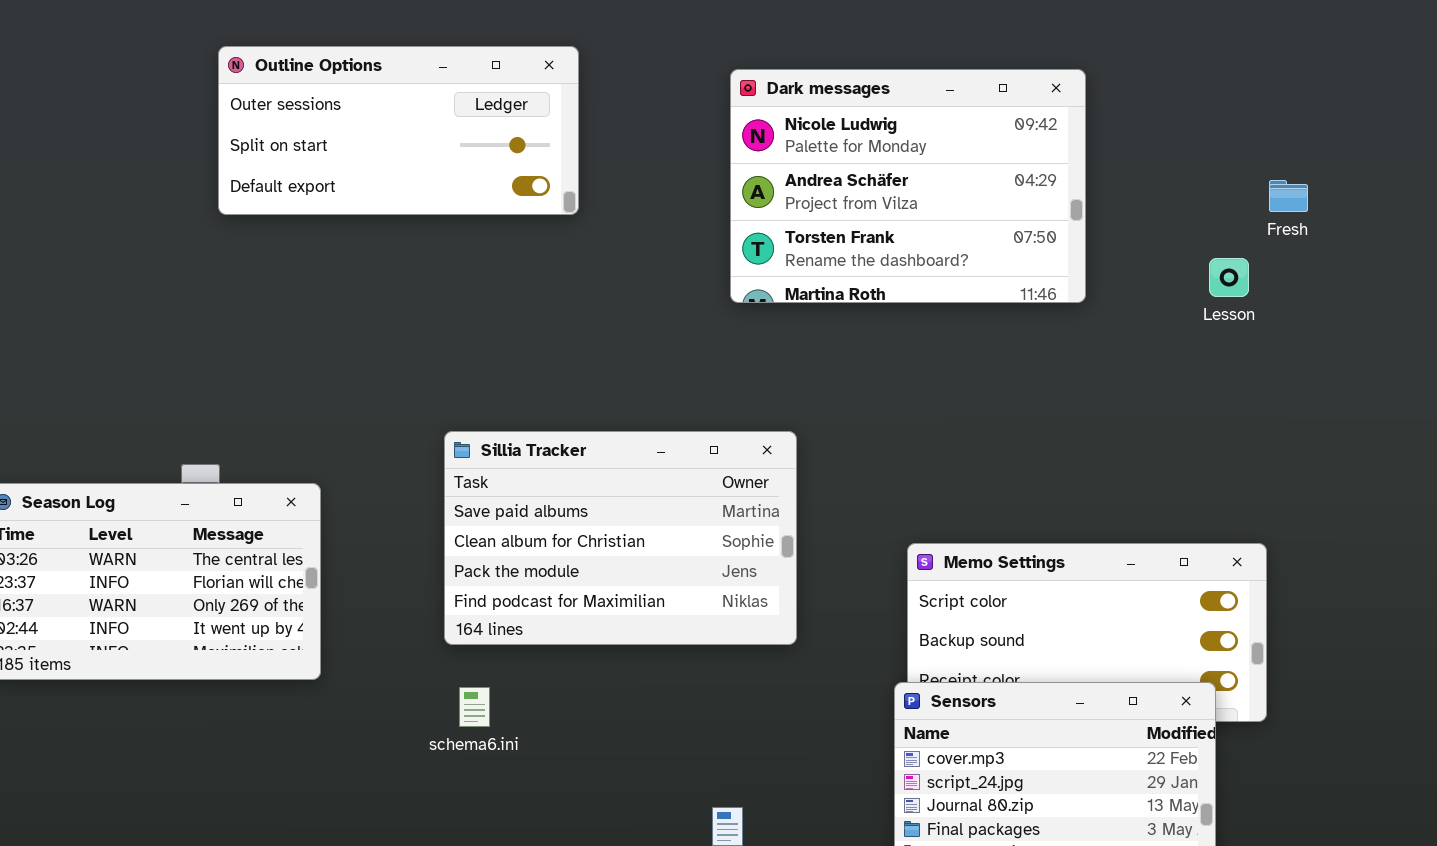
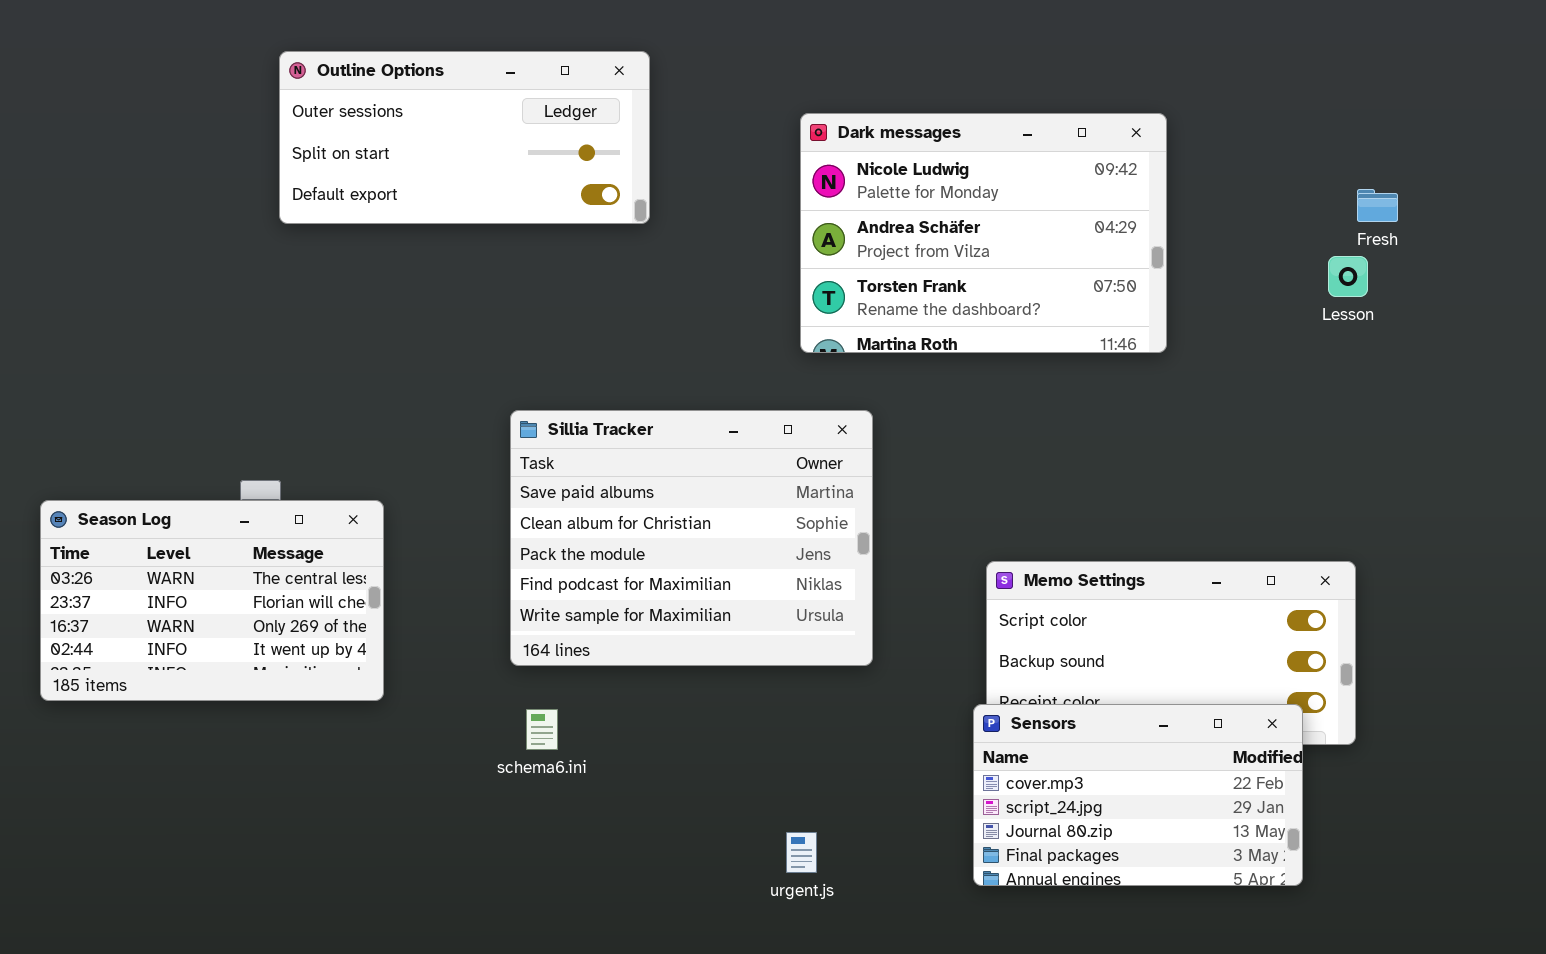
Dark messages: [730,69,1086,303] -> [800,113,1167,353], moved
Lesson: [1209,258,1249,297] -> [1328,256,1368,297], moved
Sillia Tracker: [444,431,797,645] -> [510,410,873,666], resized

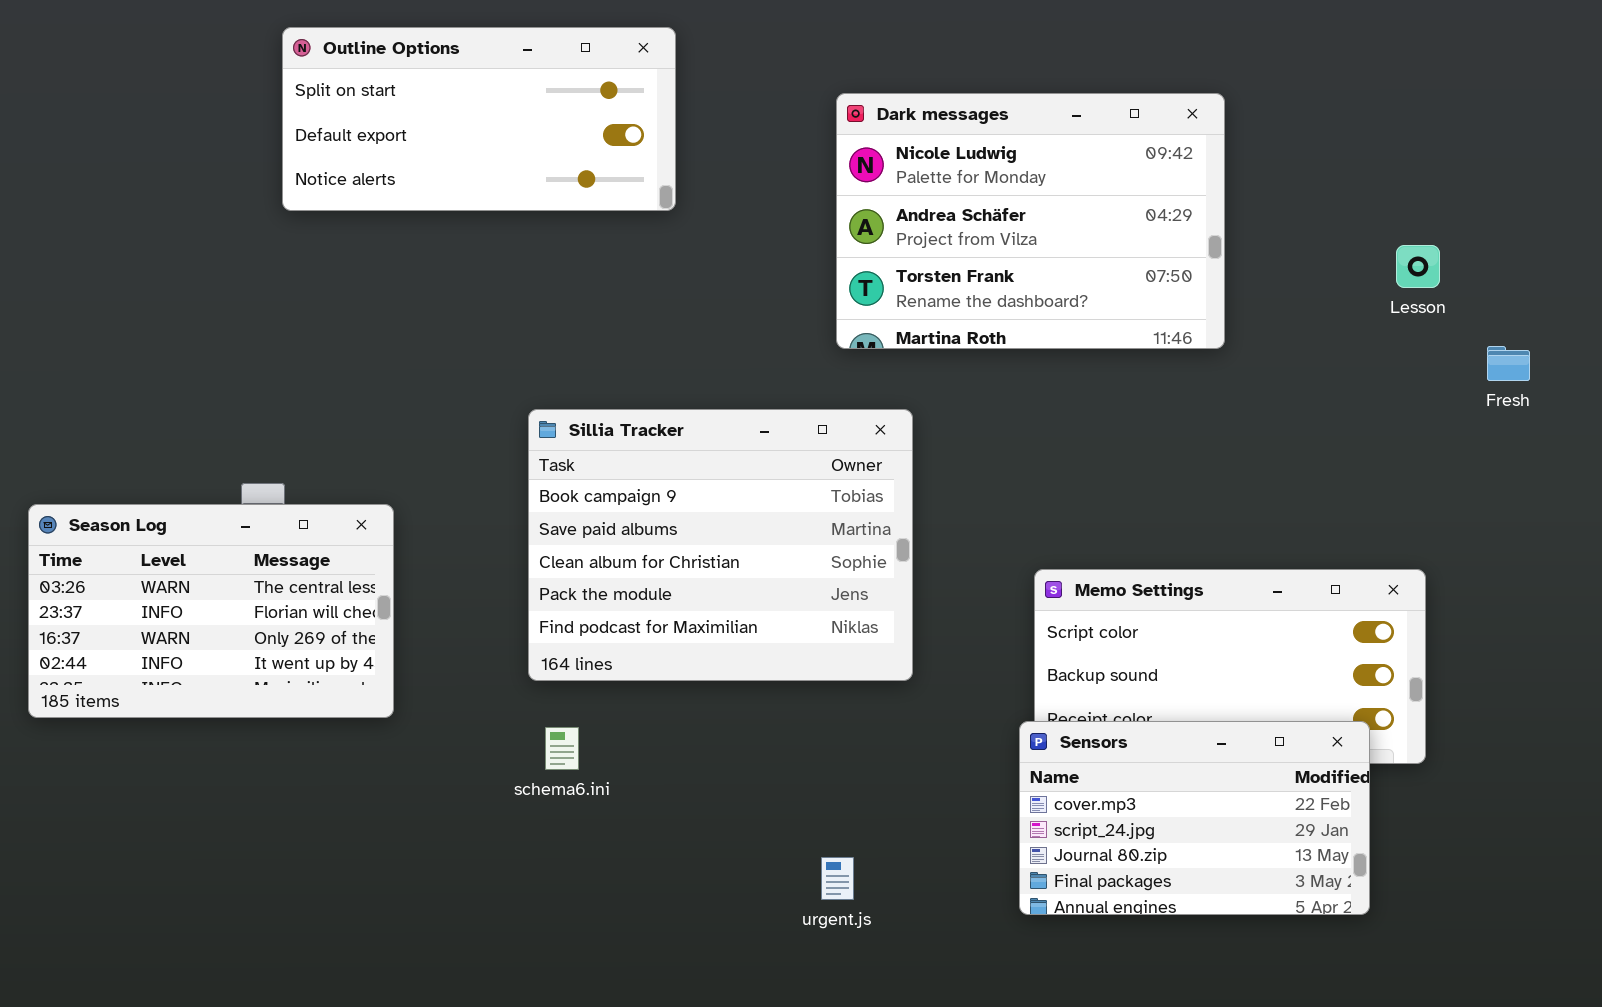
Outline Options: [279,51,650,224] -> [282,27,676,211], scrolled down 1 row
Fresh: [1357,189,1398,222] -> [1487,346,1530,381], moved
Sillia Tracker: [510,410,873,666] -> [528,409,913,681], scrolled up 1 row

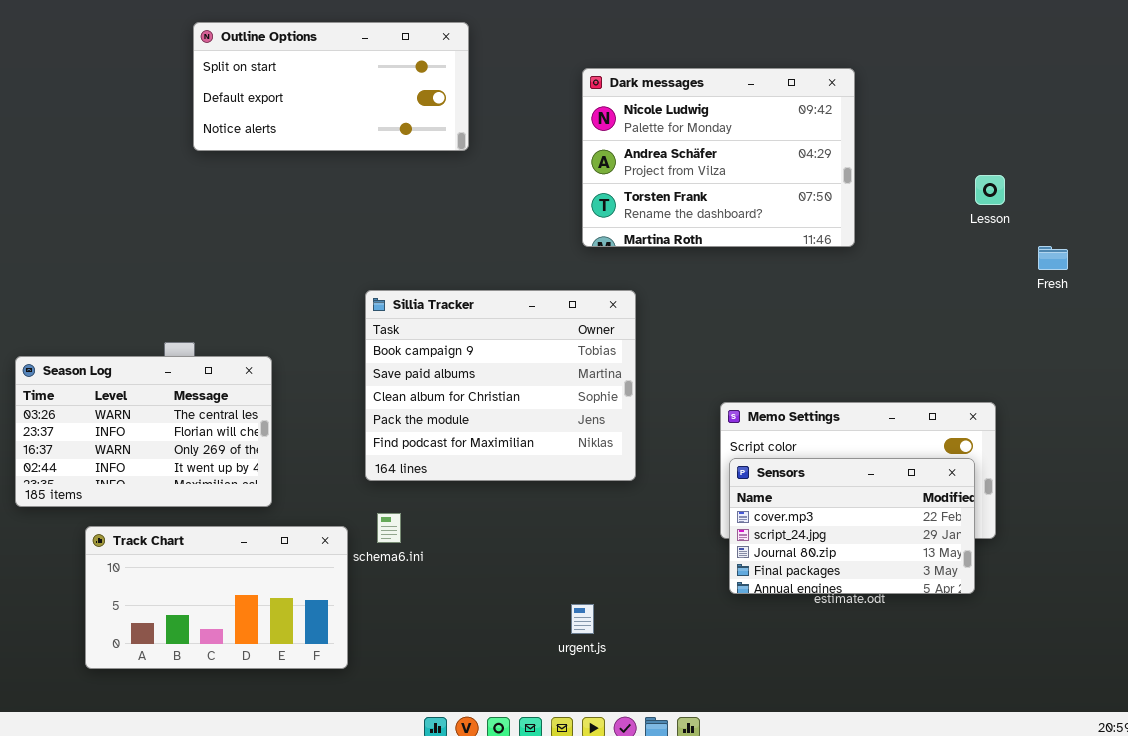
Sensors: [1019,721,1370,915] -> [729,458,975,594], moved
Track Chart: none -> [85,526,348,669], opened

